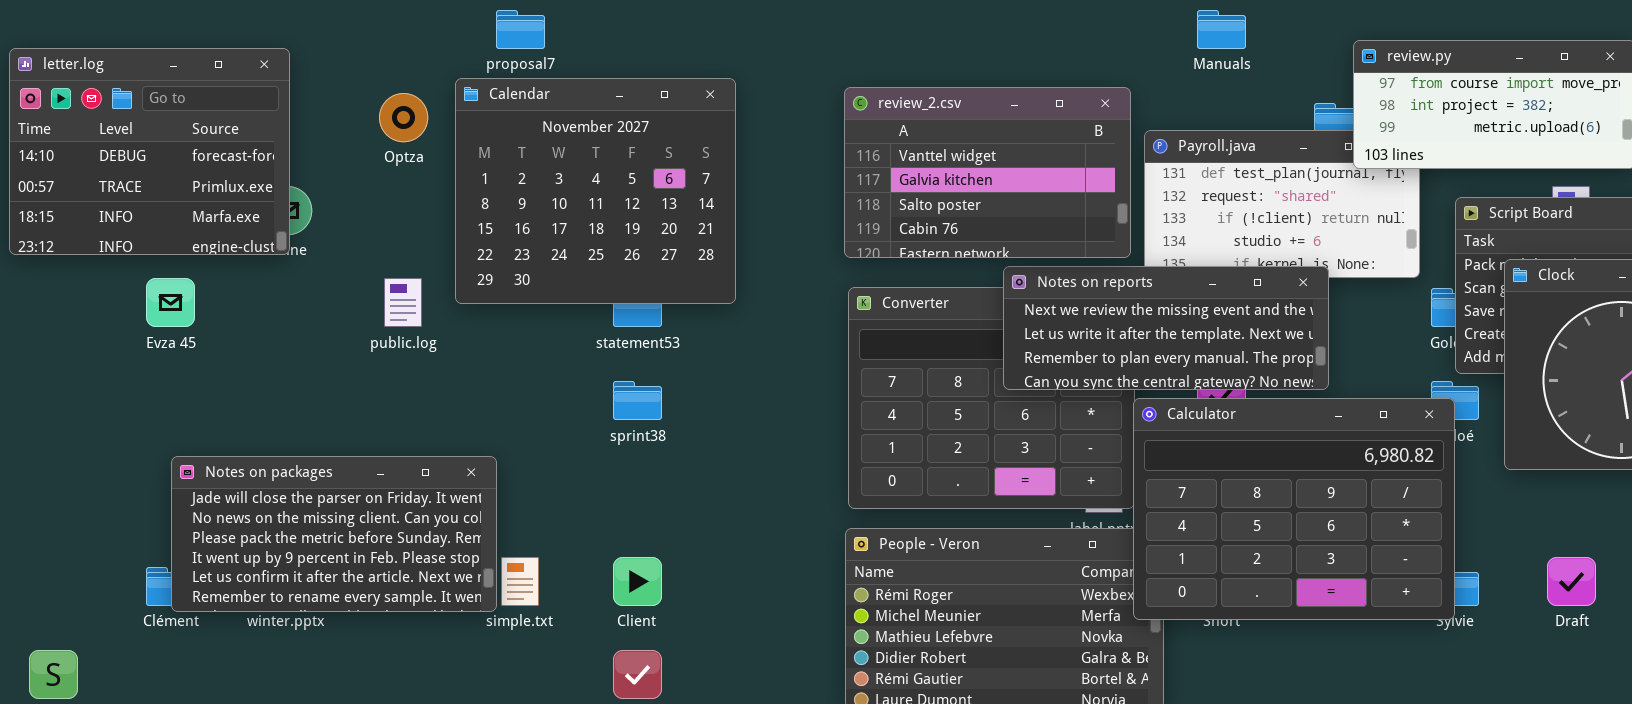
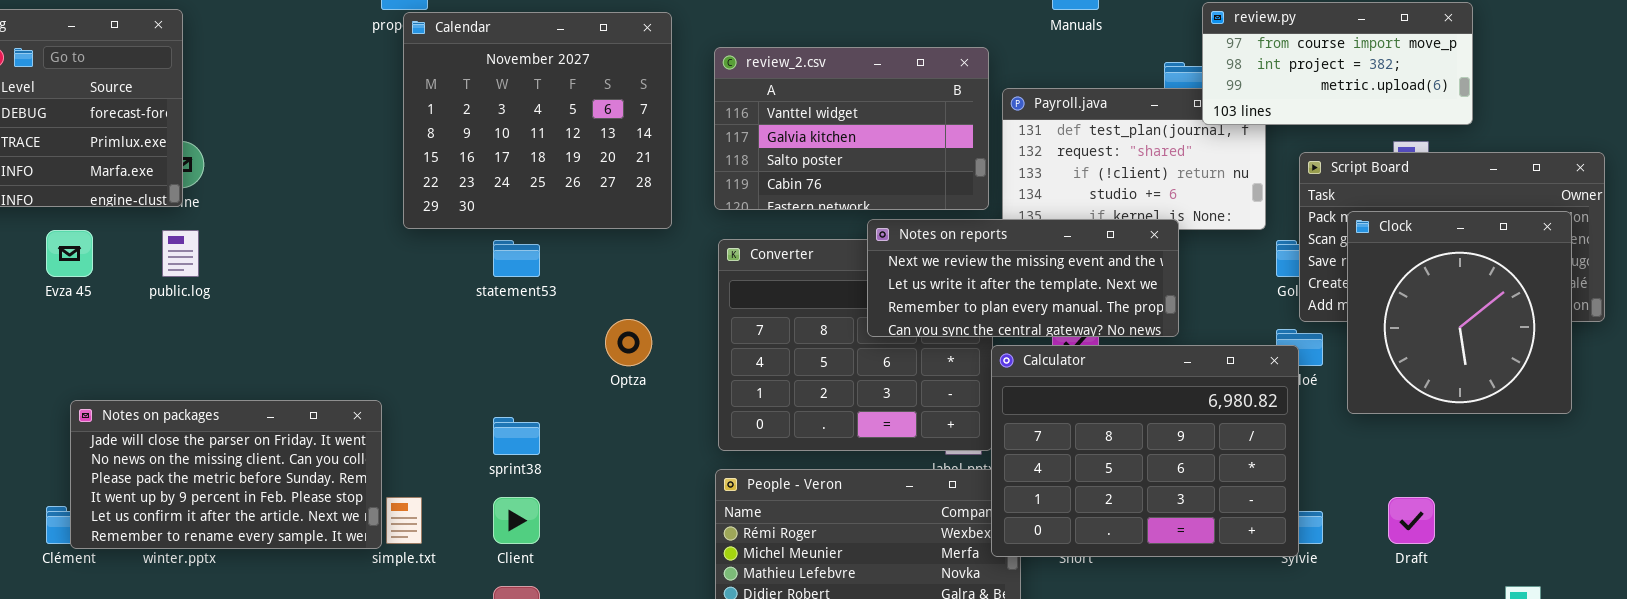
Calendar: [455,78,736,304] -> [403,12,672,229], moved
Optza: [379,93,428,142] -> [605,319,652,366], moved
public.log: [384,278,422,327] -> [162,230,199,277], moved
sprint38: [613,381,662,420] -> [493,417,540,455], moved

